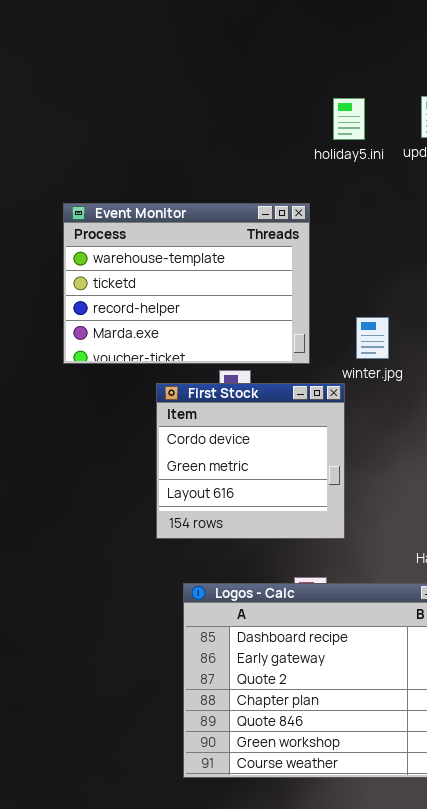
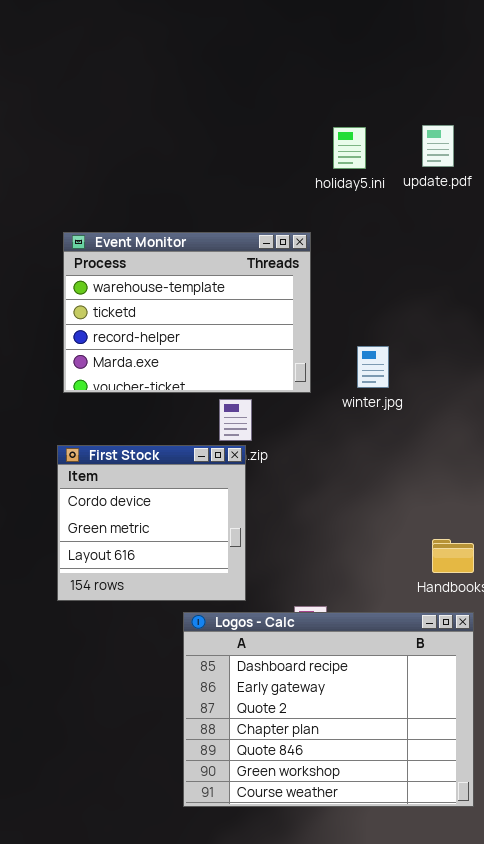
First Stock: [156,383,345,539] -> [57,445,246,601], moved

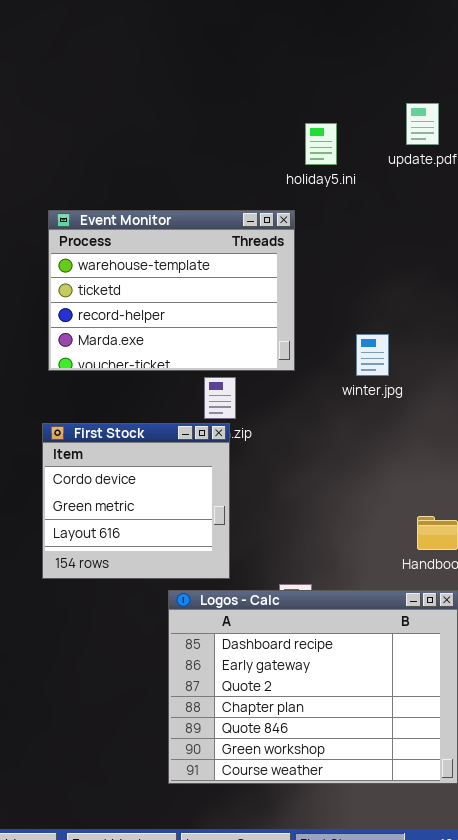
holiday5.ini: [333,127,366,169] -> [305,123,337,165], moved
winter.jpg: [357,346,389,388] -> [356,334,389,376], moved

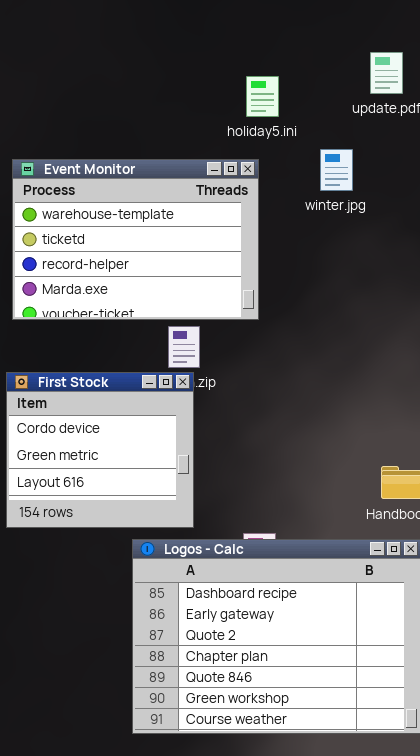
holiday5.ini: [305,123,337,165] -> [246,76,279,117], moved
winter.jpg: [356,334,389,376] -> [320,149,353,191], moved

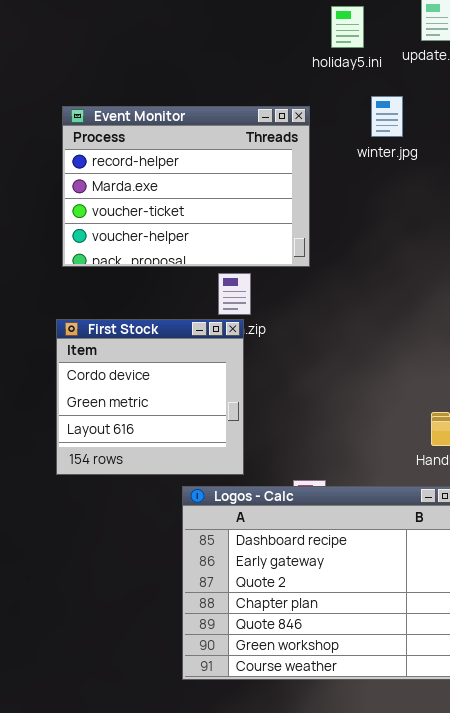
holiday5.ini: [246,76,279,117] -> [331,6,364,48], moved
Event Monitor: [12,159,259,320] -> [62,106,310,267], scrolled down 2 rows

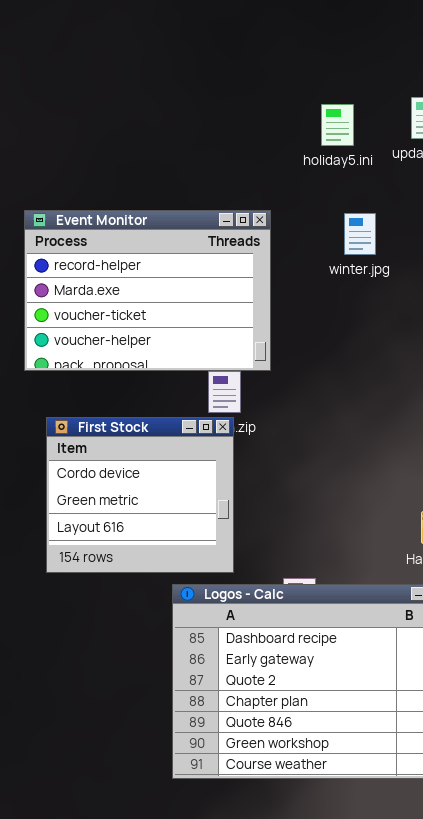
winter.jpg: [371,96,403,137] -> [344,213,376,255], moved
Event Monitor: [62,106,310,267] -> [24,210,271,371], moved

